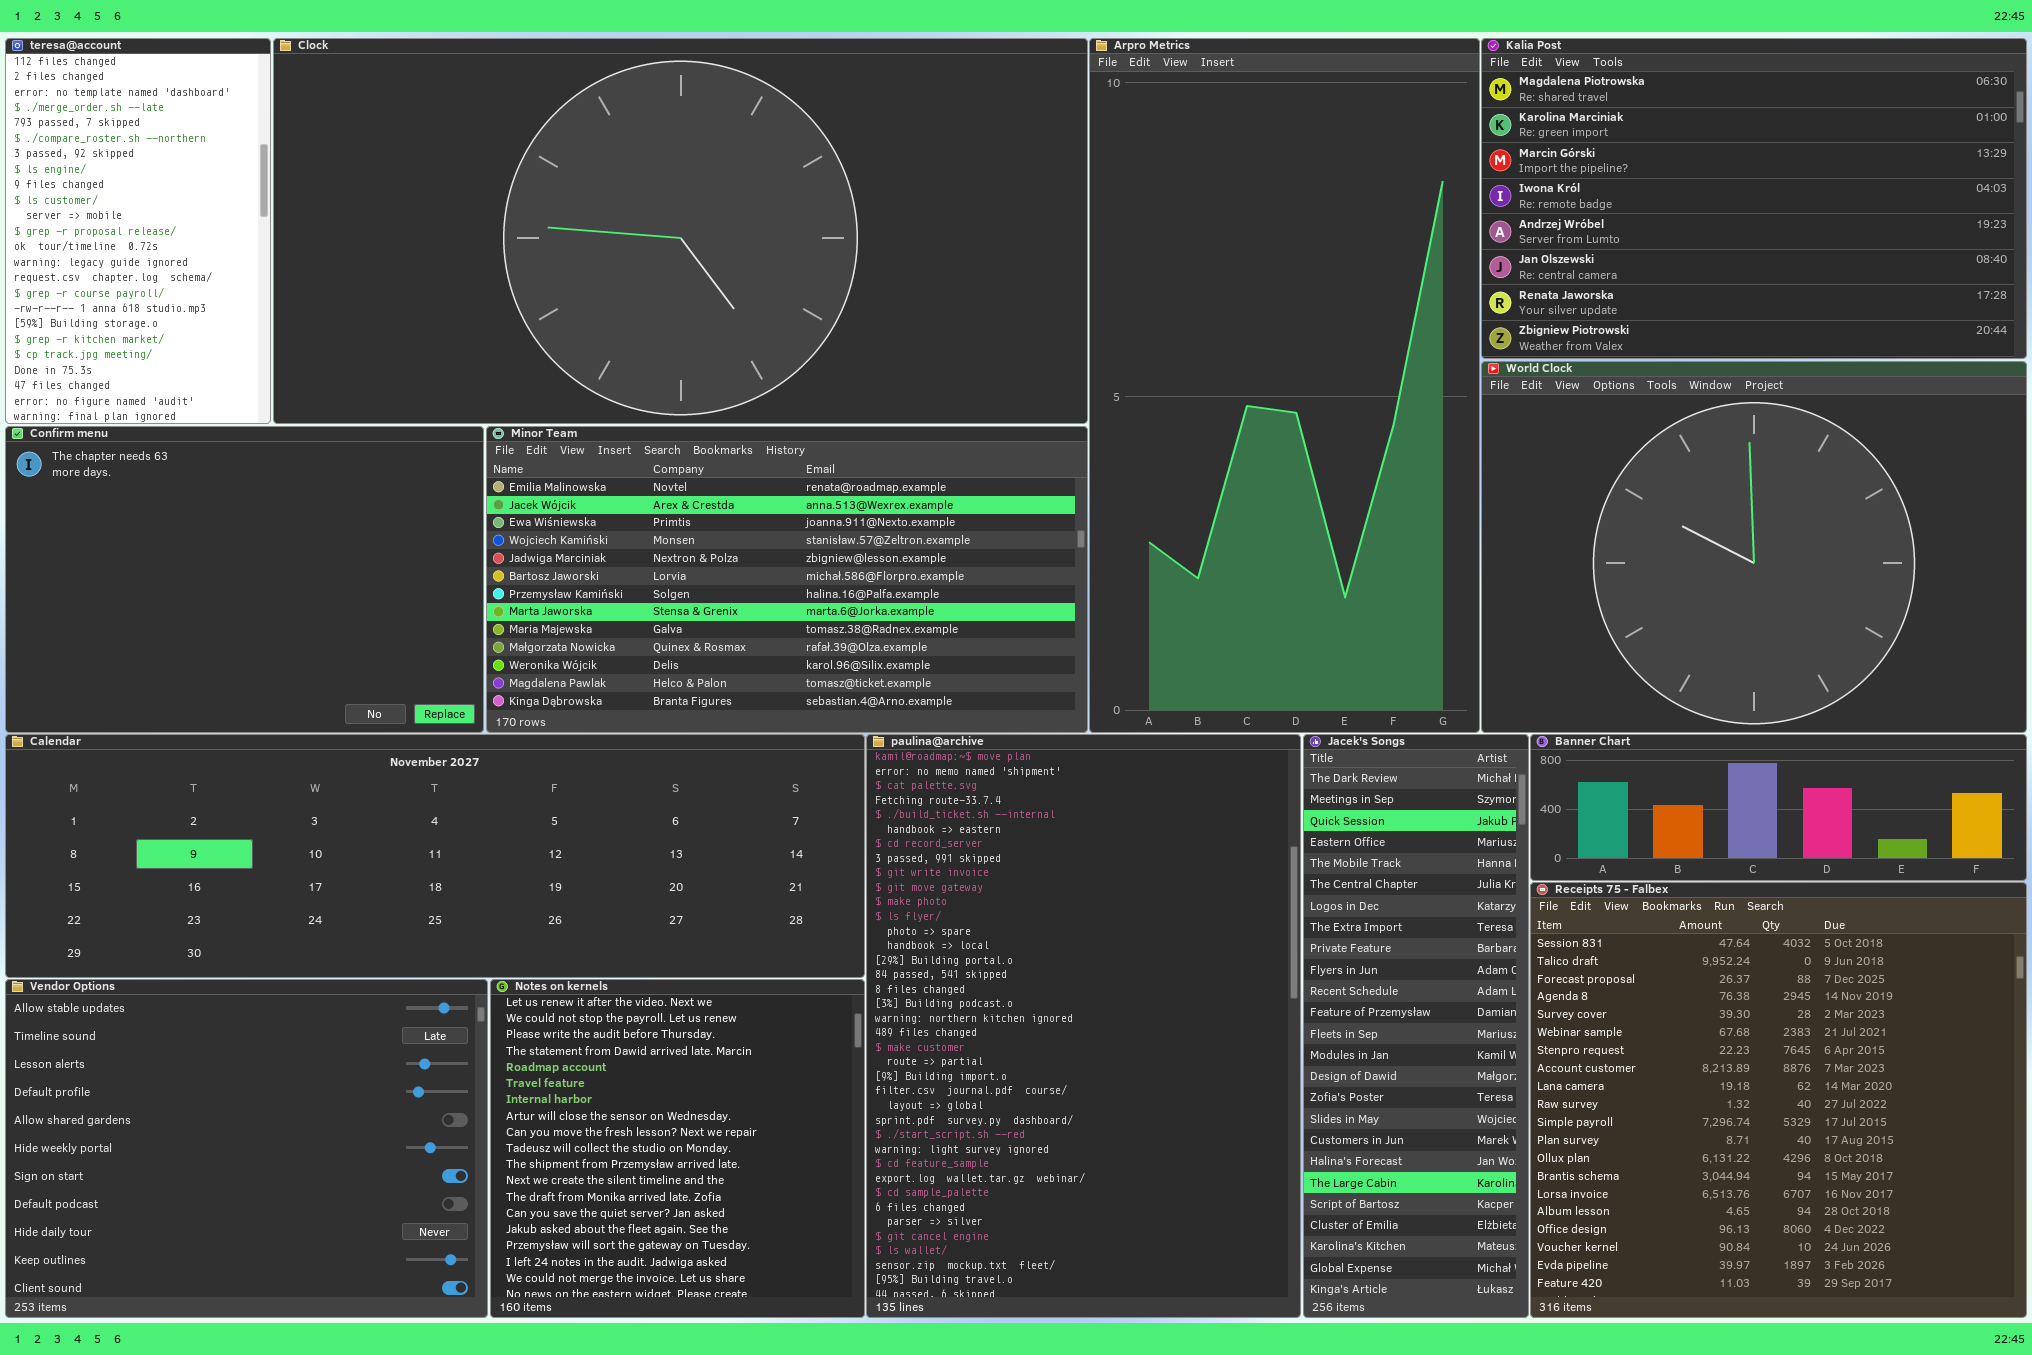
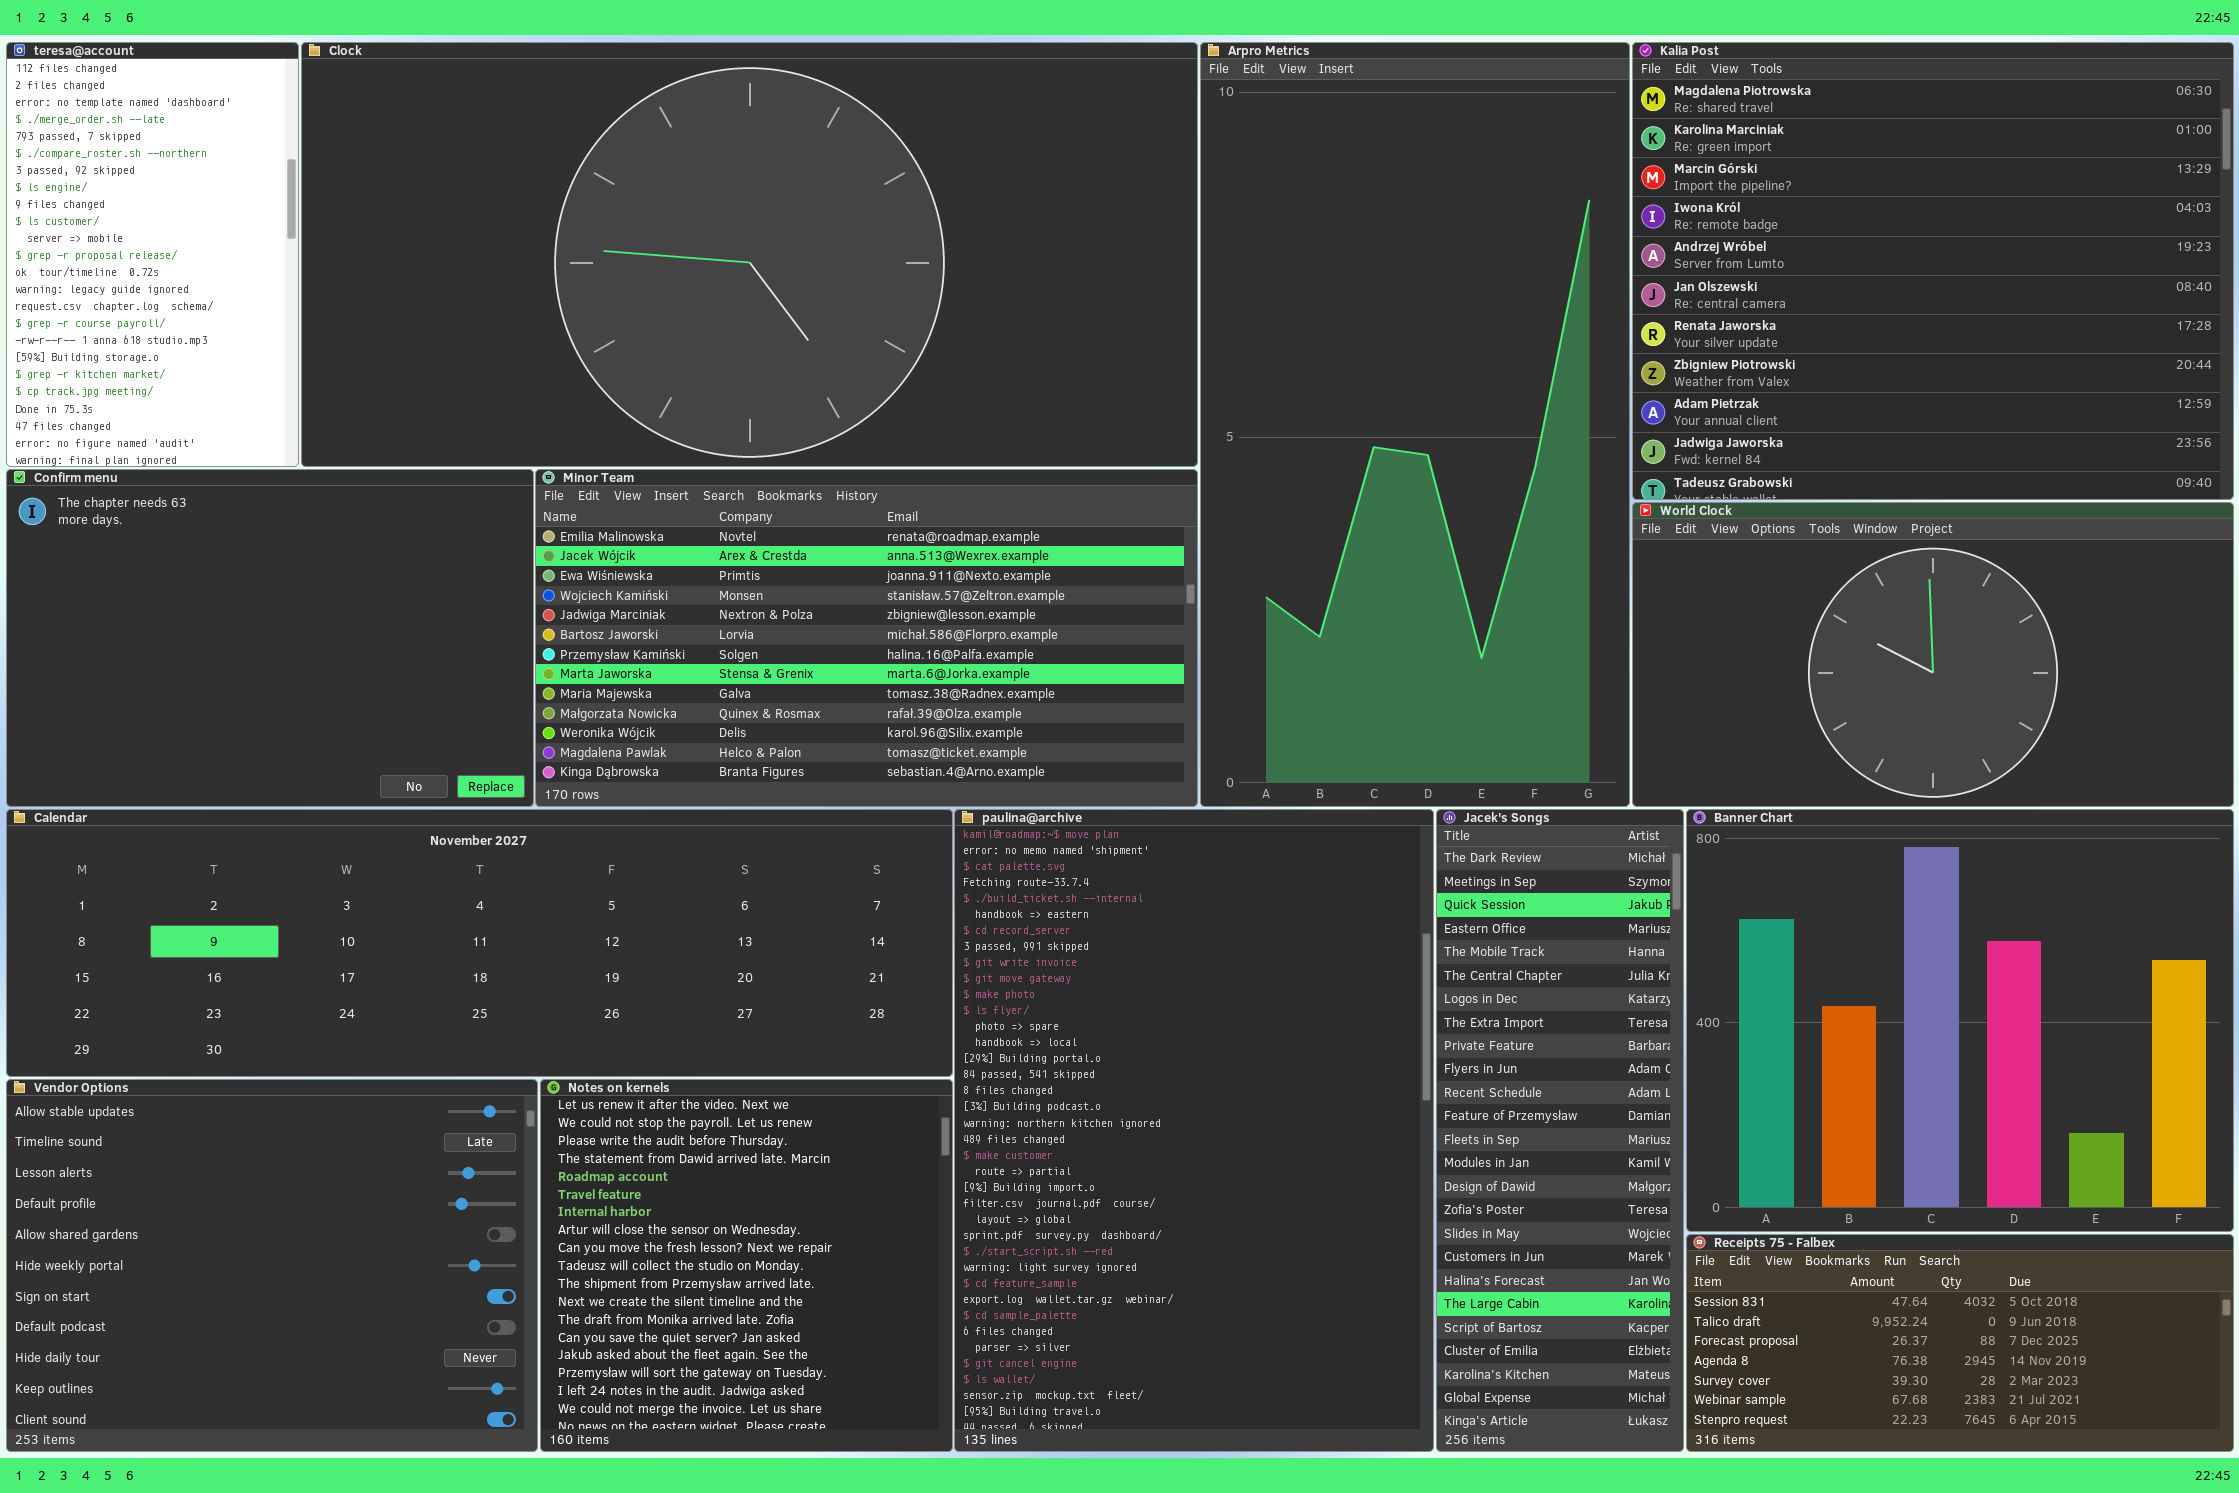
Kalia Post: [1481,38,2027,359] -> [1632,42,2234,500], resized
World Clock: [1481,361,2027,733] -> [1632,502,2234,807], resized
Banner Chart: [1530,734,2027,881] -> [1686,809,2234,1232], resized
Receipts 75 - Falbex: [1530,882,2027,1318] -> [1686,1234,2234,1452], resized

